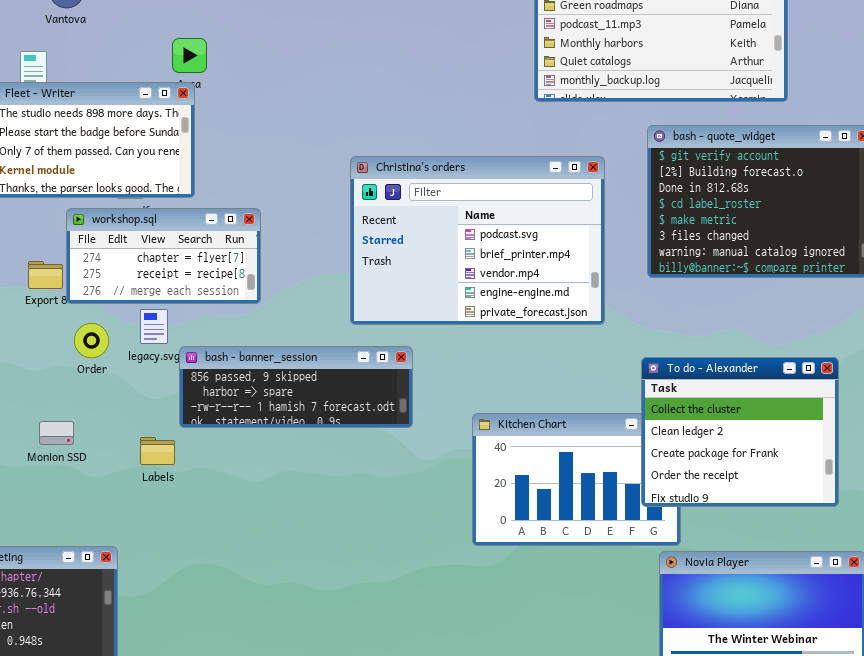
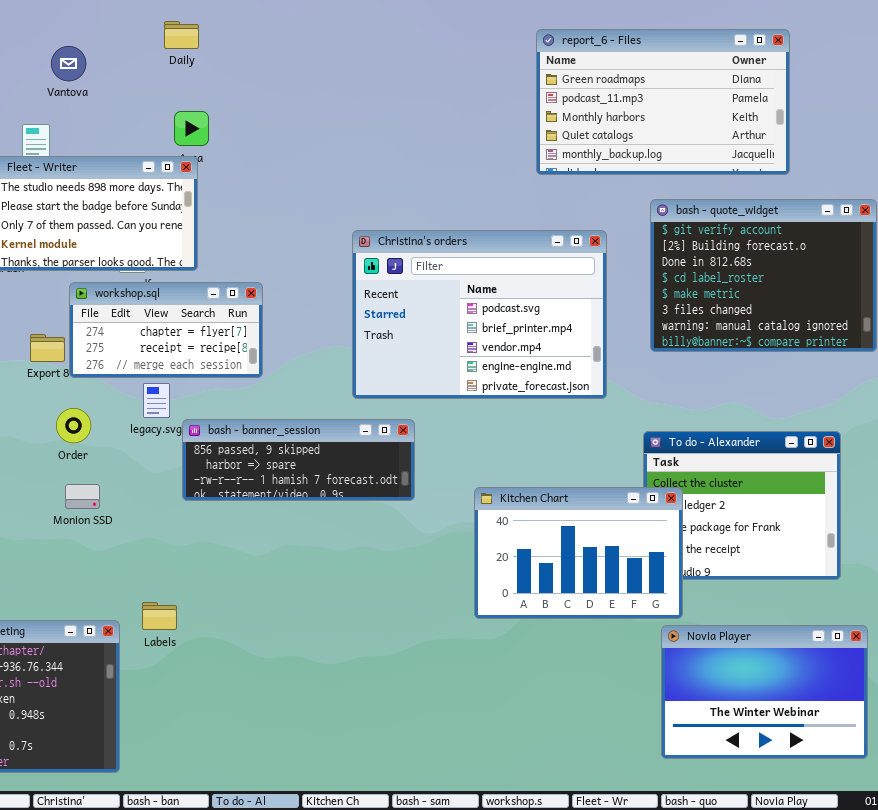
Order: [74,323,109,358] -> [56,408,91,443], moved
Kitchen Chart: [472,413,681,546] -> [474,487,683,619], raised
Monion SSD: [39,421,74,445] -> [65,484,100,509], moved
Labels: [140,437,175,465] -> [142,602,177,630], moved

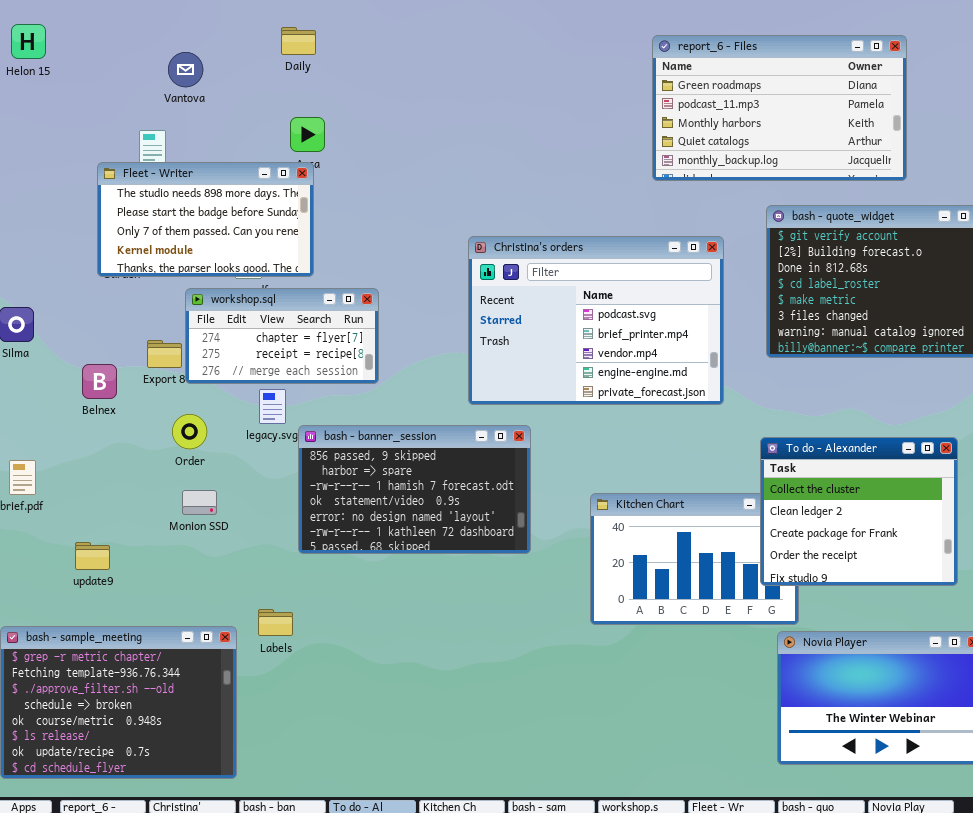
bash - banner_session: [182,419,415,501] -> [298,425,531,554], resized
To do - Alexander: [643,431,841,580] -> [760,437,958,586], raised

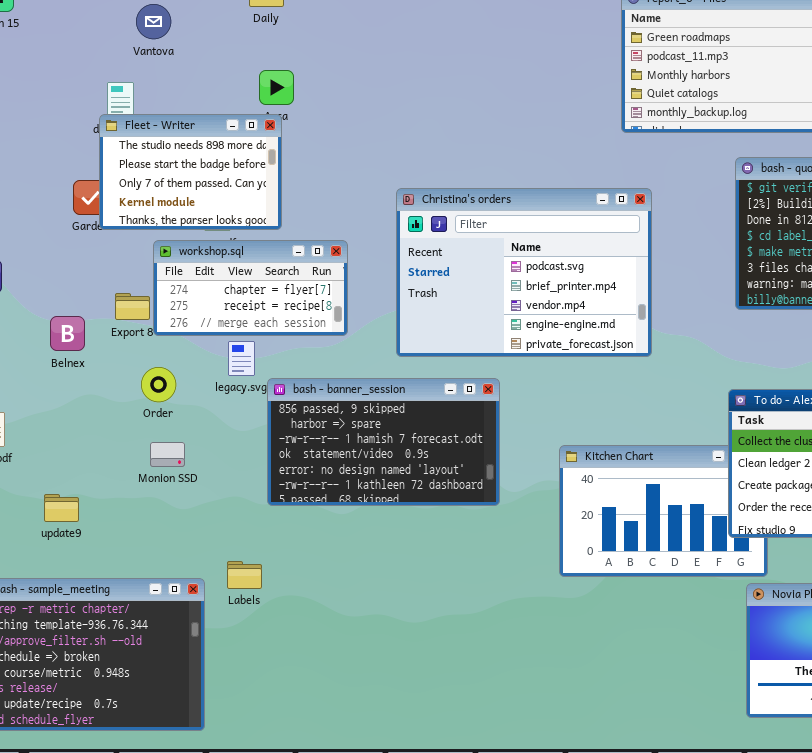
Fleet - Writer: [97,162,314,277] -> [99,114,282,230], resized
Christina's orders: [468,236,724,405] -> [396,188,652,357], moved

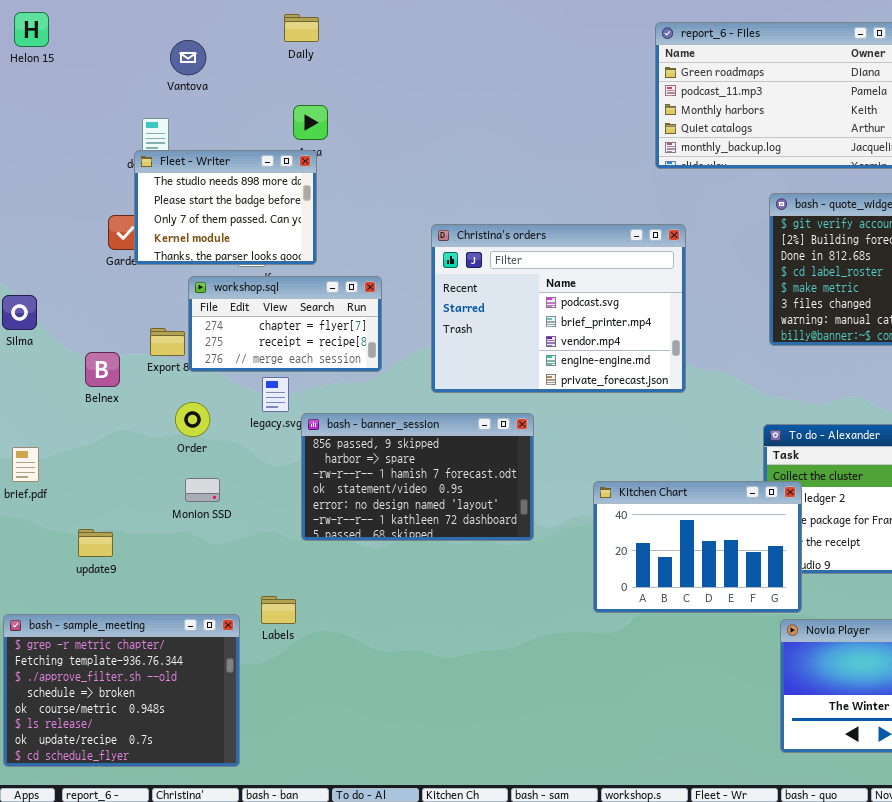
Kitchen Chart: [559,445,768,577] -> [593,481,802,613], raised

